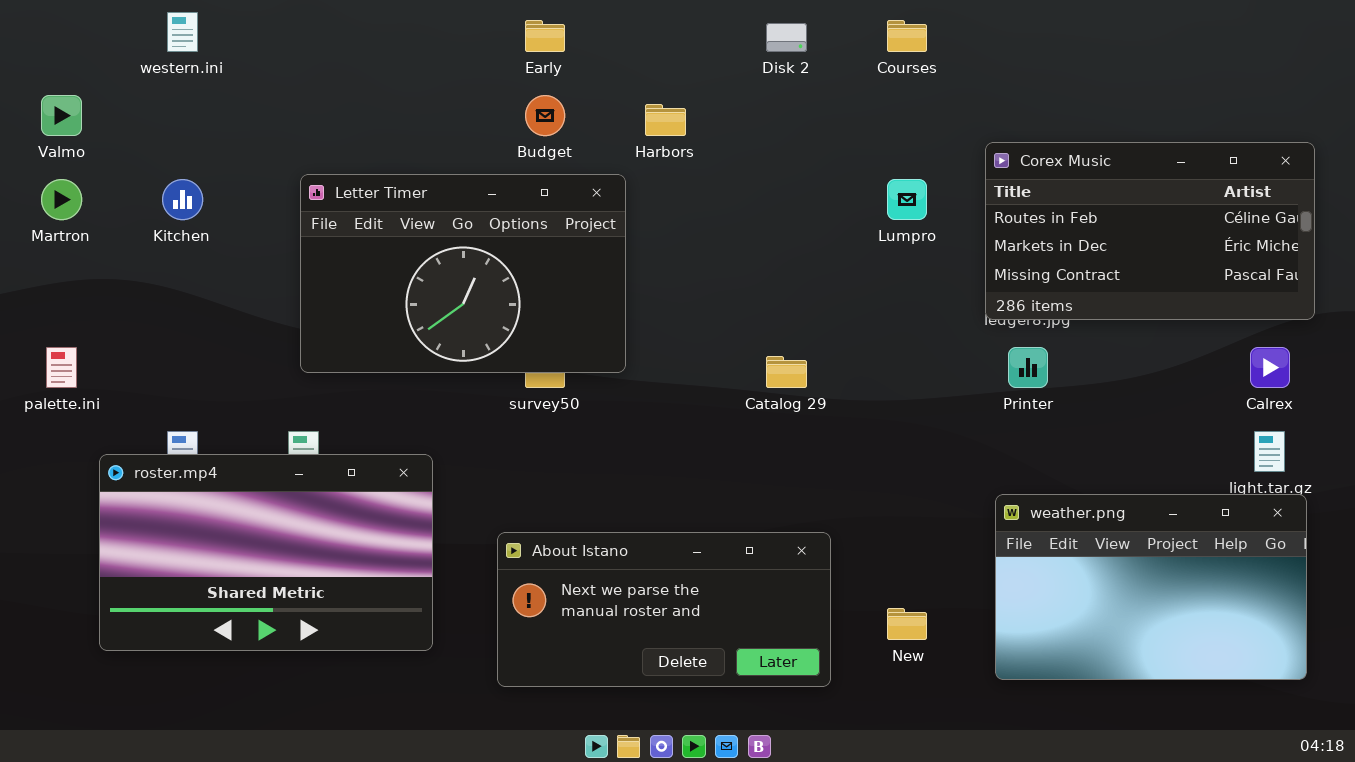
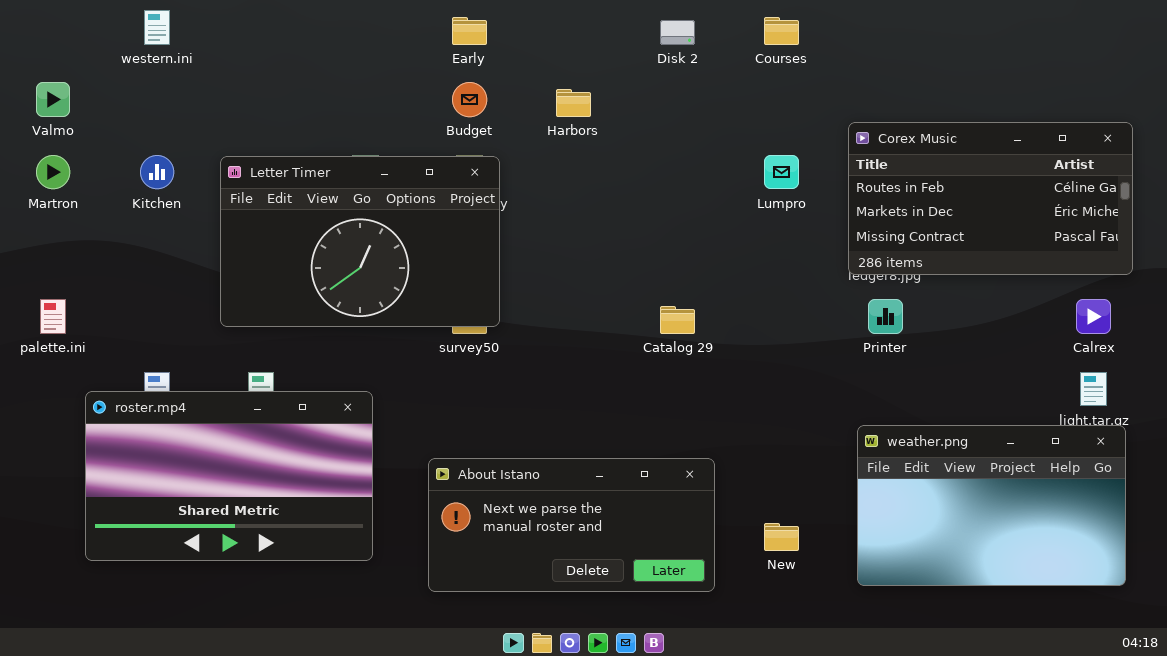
Letter Timer: [300,174,626,373] -> [220,156,500,327], moved

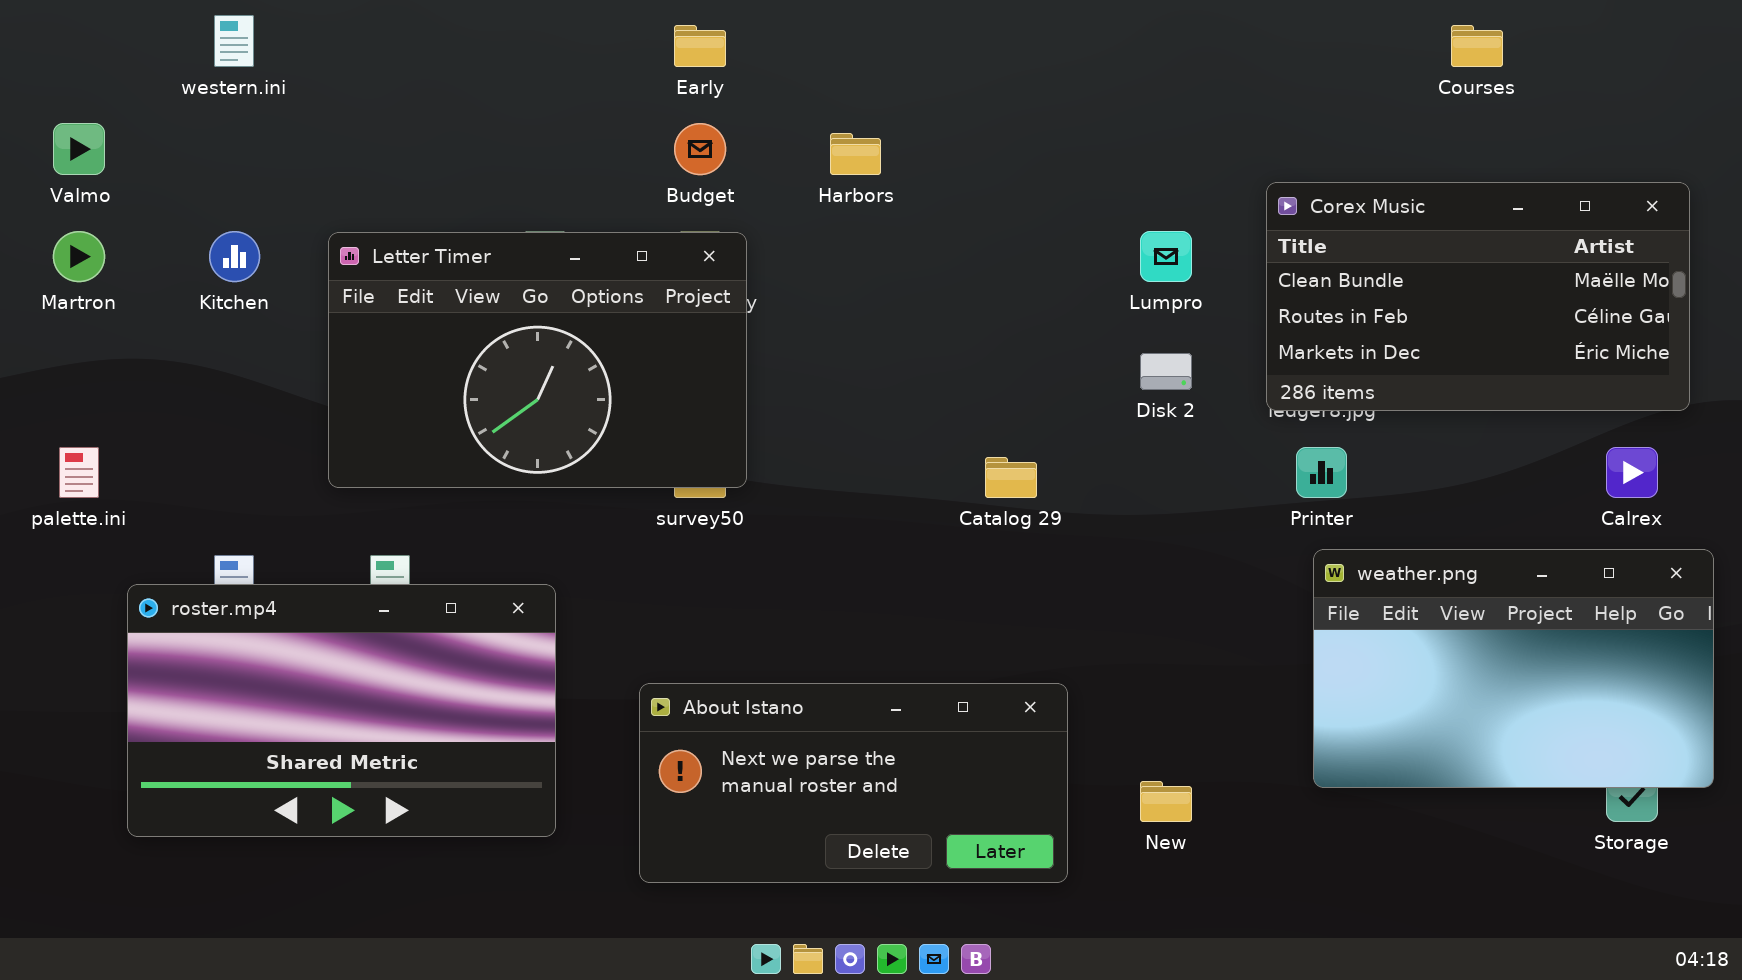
Courses: [764,17,799,45] -> [1451,25,1503,67], moved
Disk 2: [660,20,695,45] -> [1140,353,1192,390], moved
Corex Music: [848,122,1133,275] -> [1266,182,1690,411], scrolled up 1 row
weather.png: [857,425,1126,586] -> [1313,549,1714,788], moved

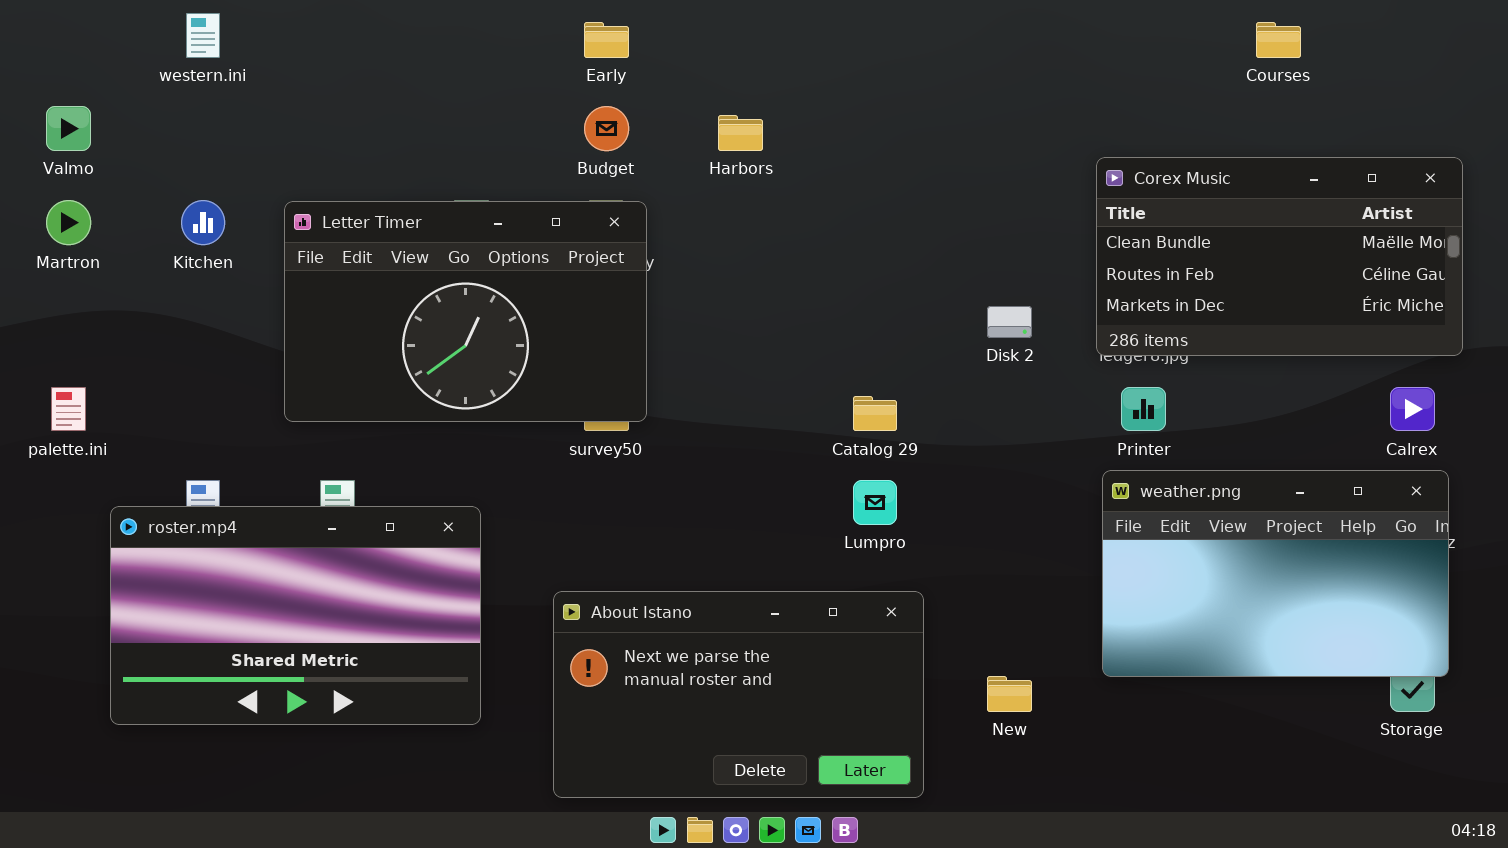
Lumpro: [1140,231,1192,282] -> [853,480,897,525], moved
weather.png: [1313,549,1714,788] -> [1102,470,1449,677], moved
About Istano: [639,683,1068,883] -> [553,591,924,798], resized

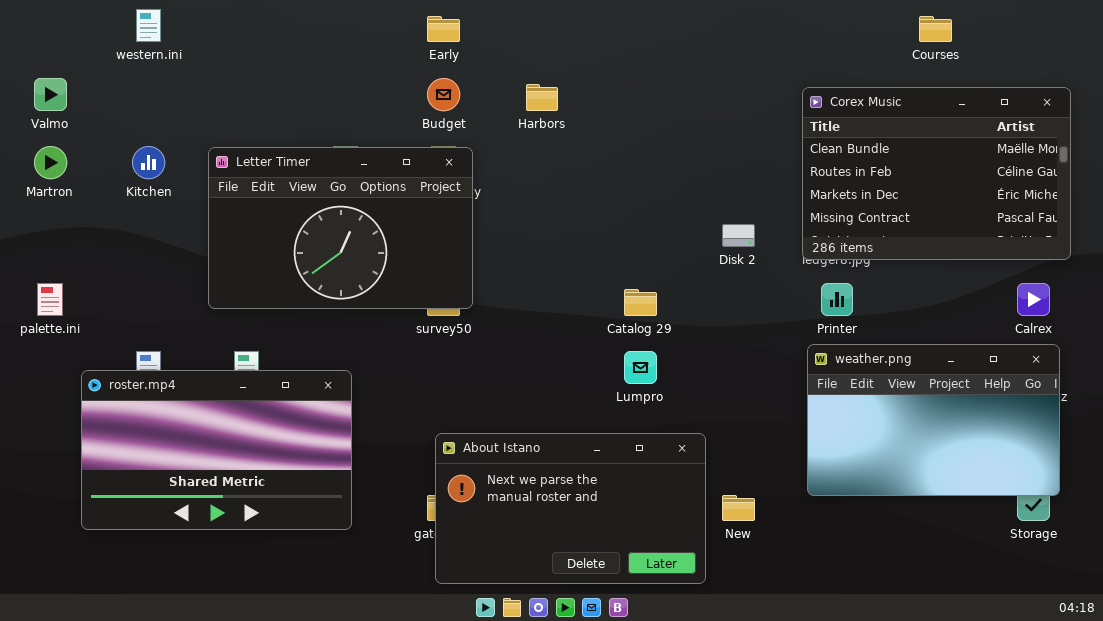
Corex Music: [1096,157,1463,356] -> [802,87,1071,260], resized
About Istano: [553,591,924,798] -> [435,433,706,584], moved

